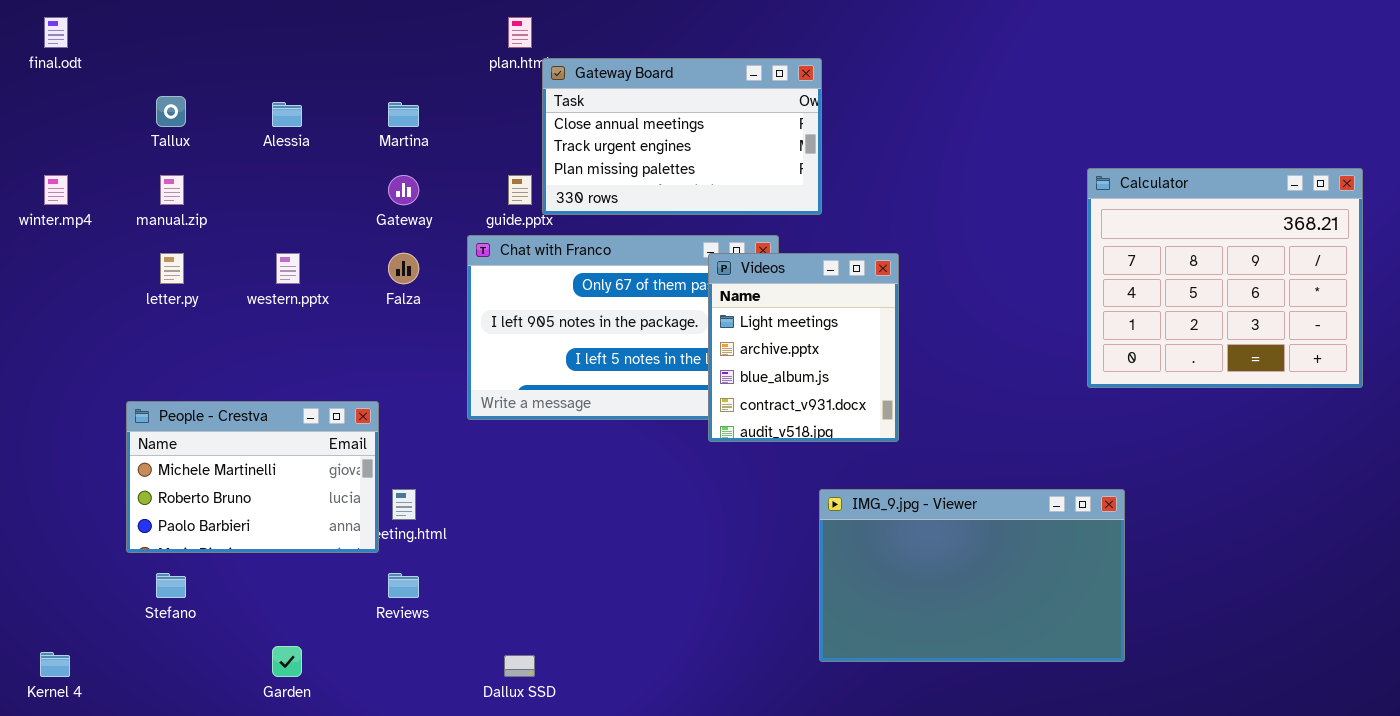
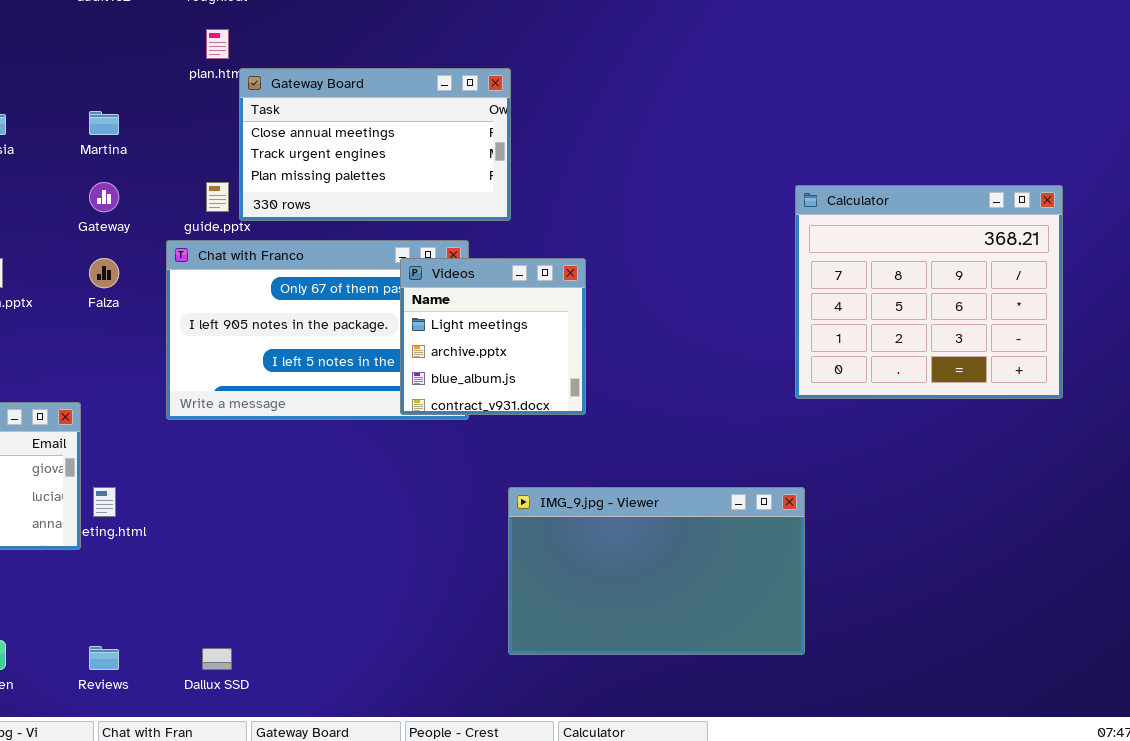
Calculator: [1087,168,1363,388] -> [795,185,1063,399], moved
Videos: [708,253,899,442] -> [400,258,586,415], resized
Reviews: [388,573,419,598] -> [89,646,119,670], moved

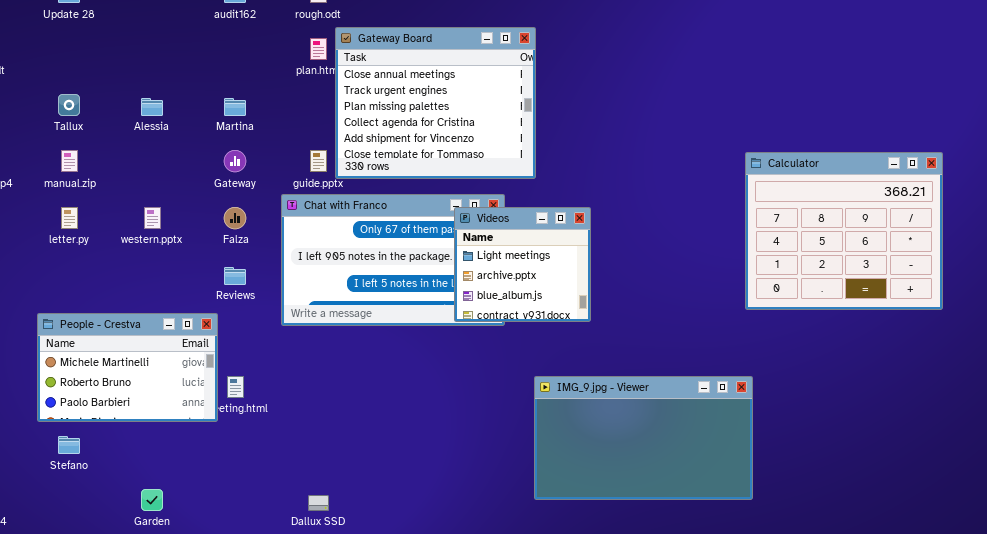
Gateway Board: [239,68,511,221] -> [335,27,536,179], resized
Reviews: [89,646,119,670] -> [224,267,246,285], moved

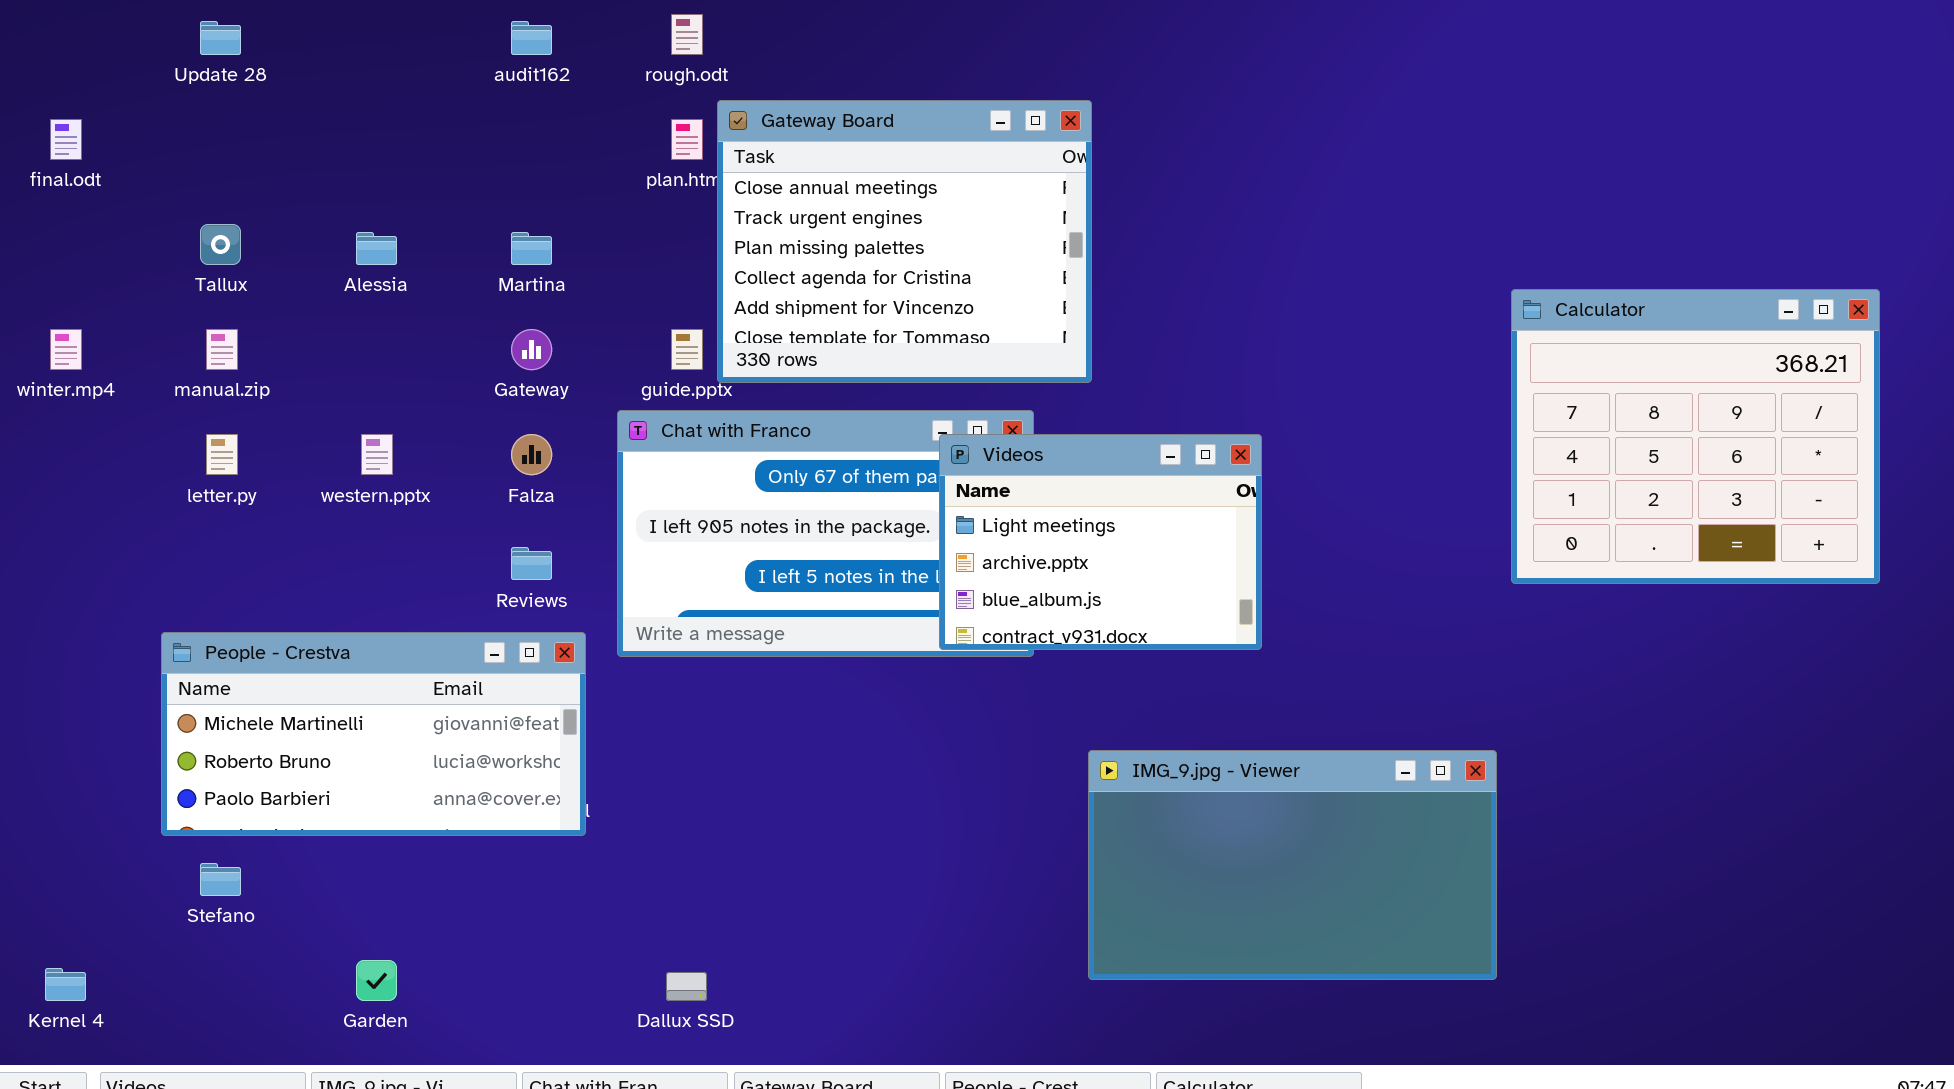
Calculator: [745,152,943,310] -> [1511,289,1880,584], moved
Videos: [454,207,591,322] -> [939,434,1262,650], resized
People - Crestva: [37,313,218,422] -> [161,632,586,836], resized

